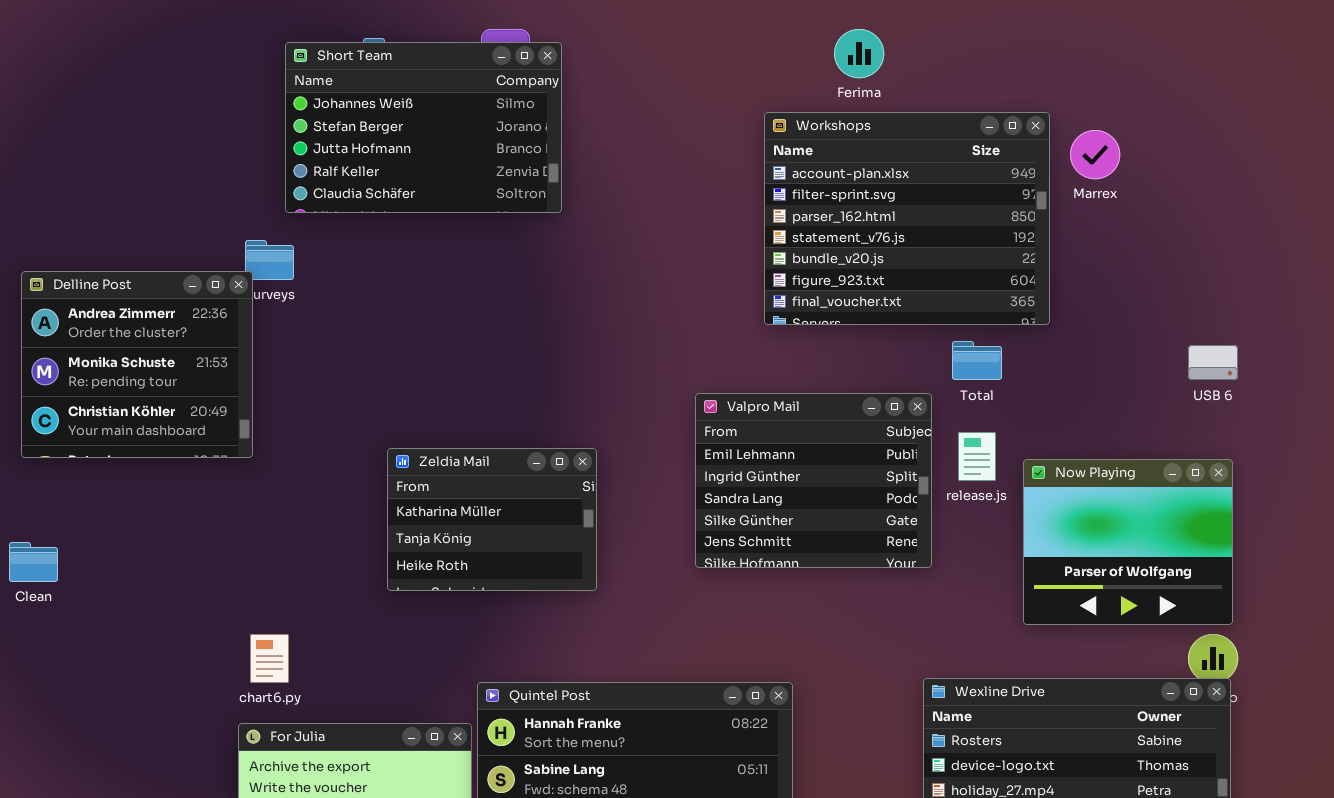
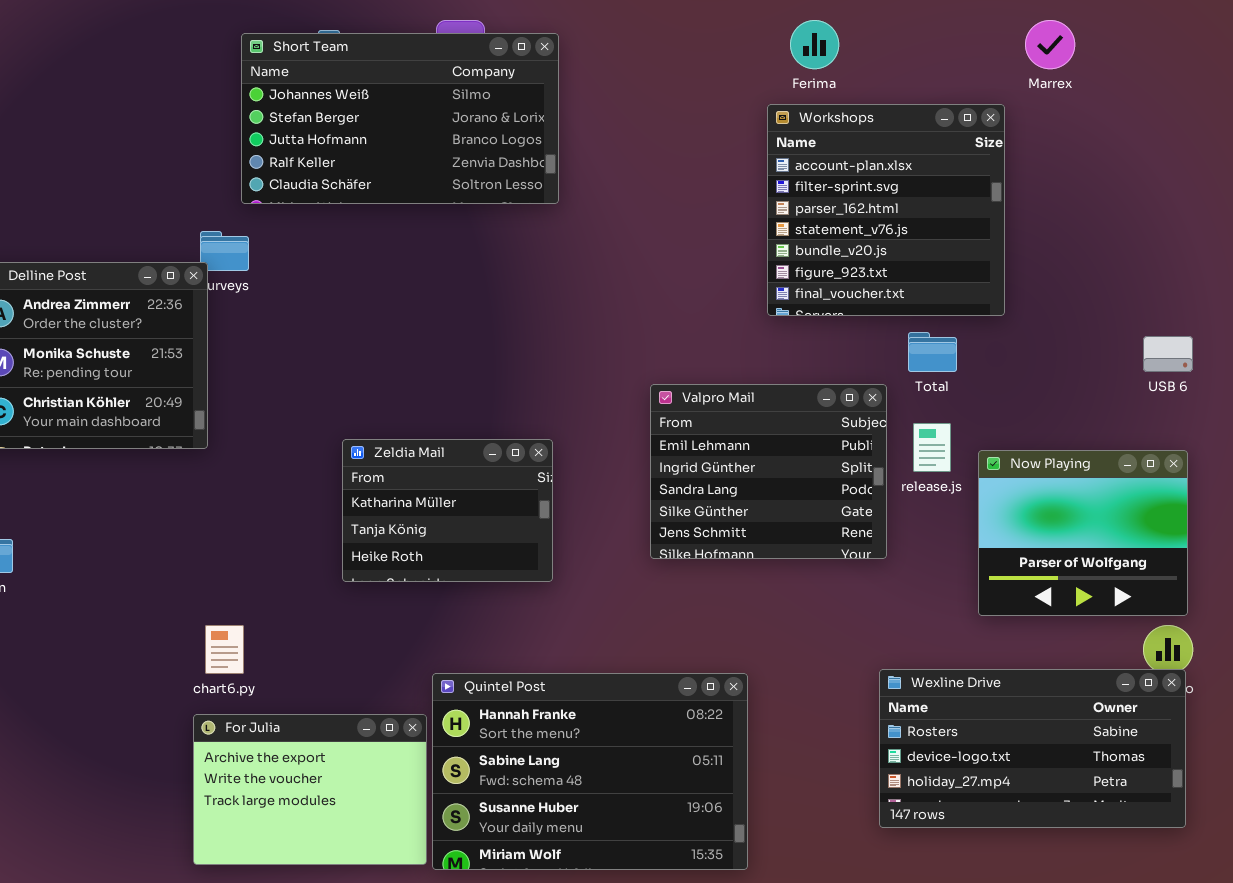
Short Team: [285,42,562,213] -> [241,33,559,204], resized
Workshops: [764,112,1050,325] -> [767,104,1005,316], resized
Marrex: [1070,130,1120,179] -> [1025,20,1075,69], moved

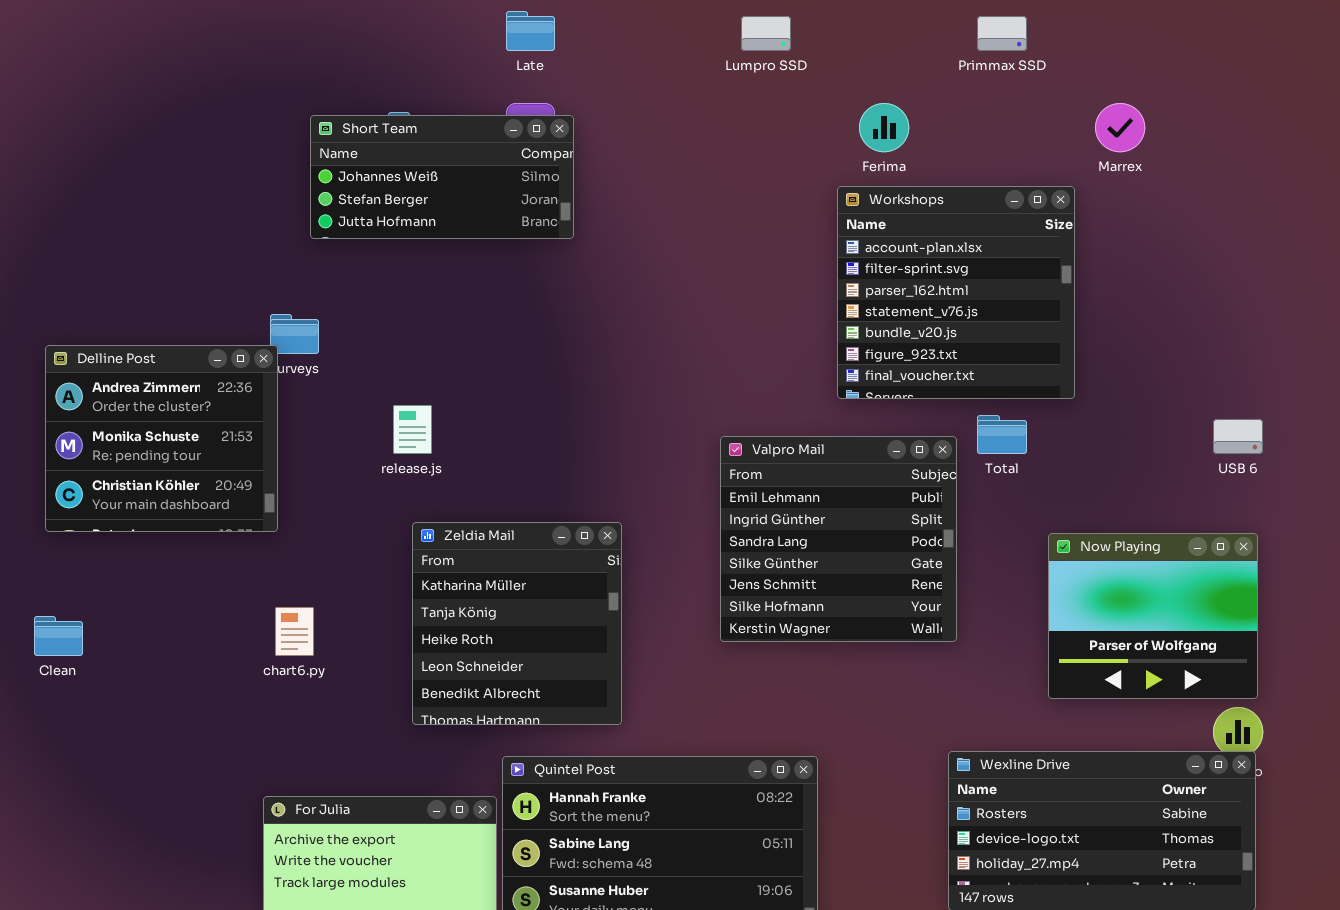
Short Team: [241,33,559,204] -> [310,115,574,239], resized
Valpro Mail: [650,384,887,559] -> [720,436,957,642], resized
release.js: [913,423,951,472] -> [393,405,432,454], moved
Zeldia Mail: [342,439,553,582] -> [412,522,622,725], resized
chart6.py: [205,625,244,674] -> [275,607,314,656], moved

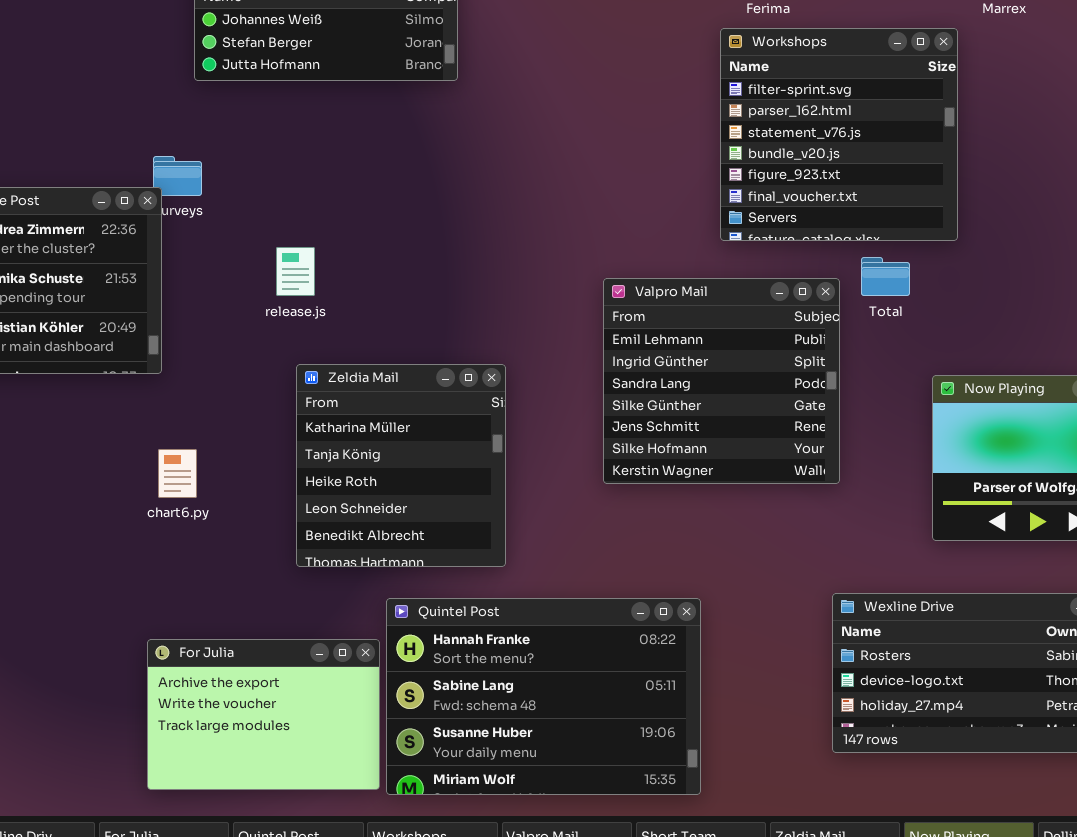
Workshops: [837,186,1075,399] -> [720,28,958,241], scrolled down 1 row

